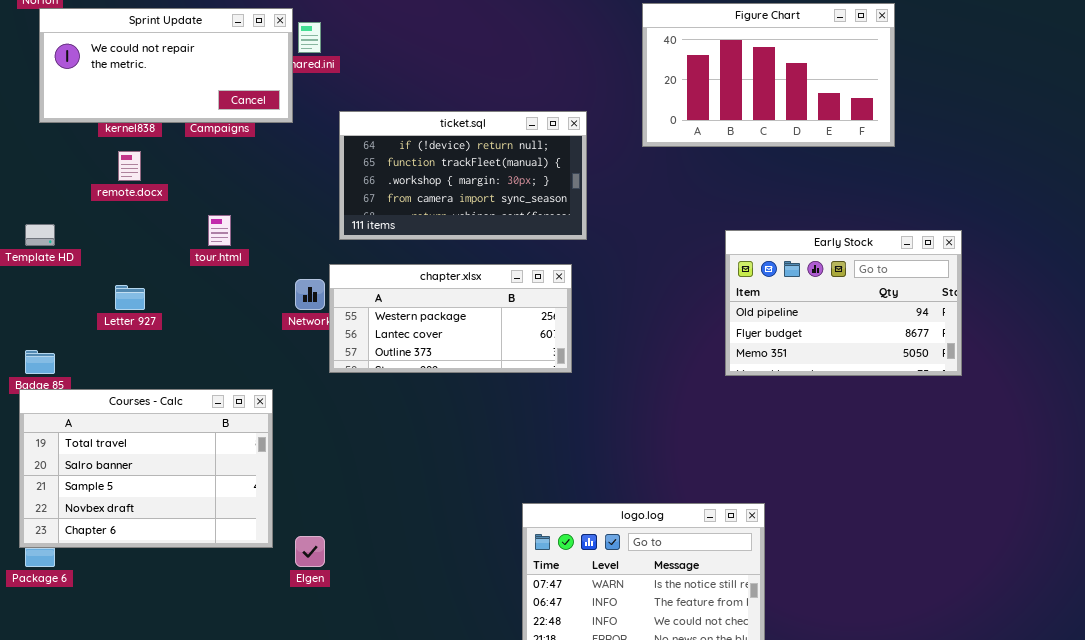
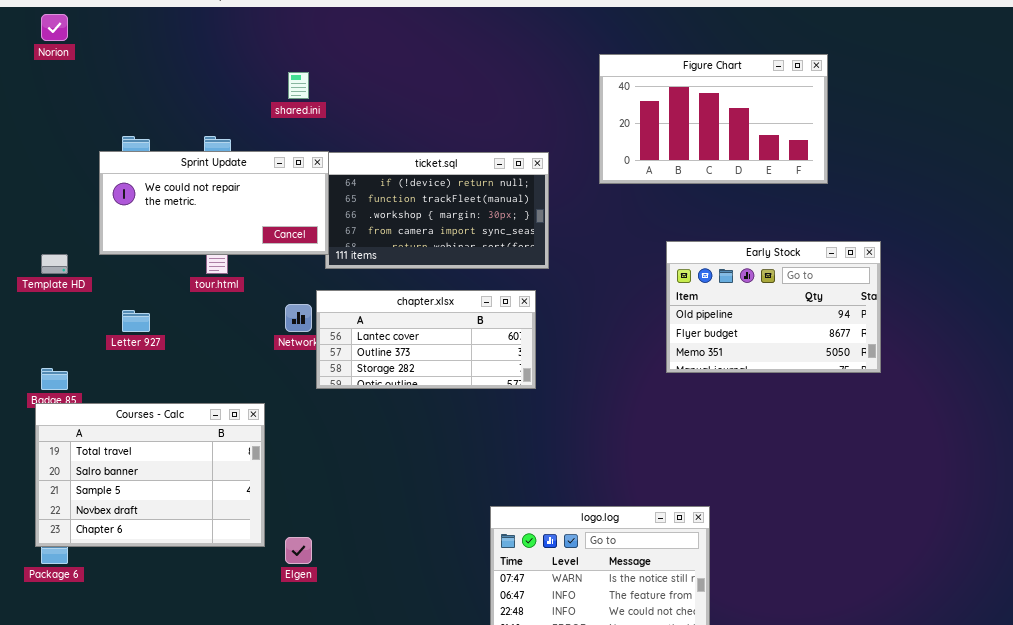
Sprint Update: [39,8,293,123] -> [99,151,329,255], moved
Early Stock: [725,230,962,376] -> [666,241,881,373], moved
chapter.xlsx: [329,264,572,373] -> [316,290,536,389], scrolled down 1 row

